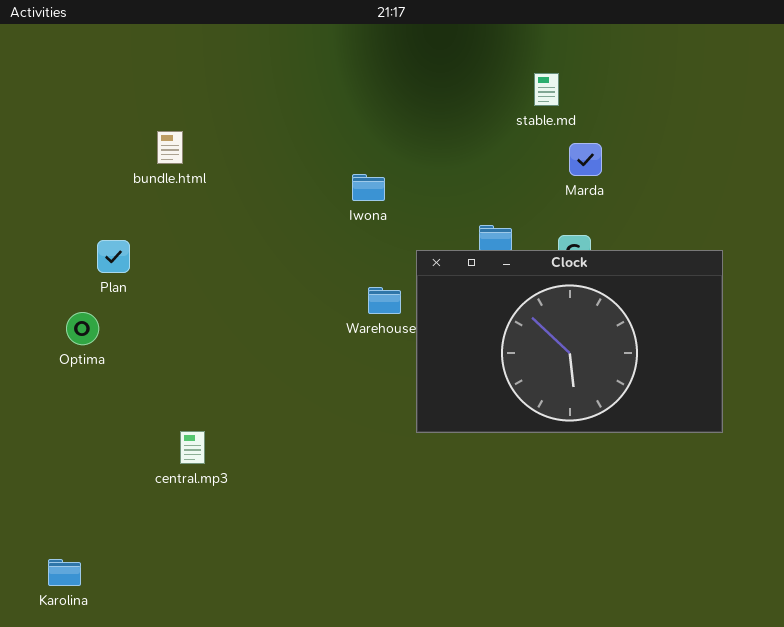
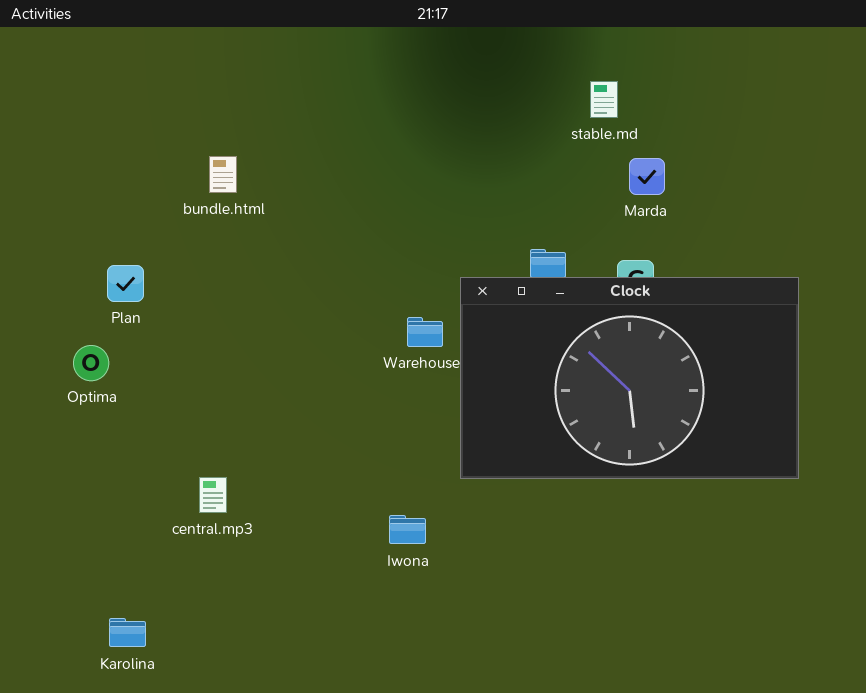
bundle.html: [157,131,183,164] -> [209,156,237,193], moved
Iwona: [352,174,385,201] -> [389,515,426,544], moved
Karolina: [48,559,81,586] -> [109,618,146,647], moved

